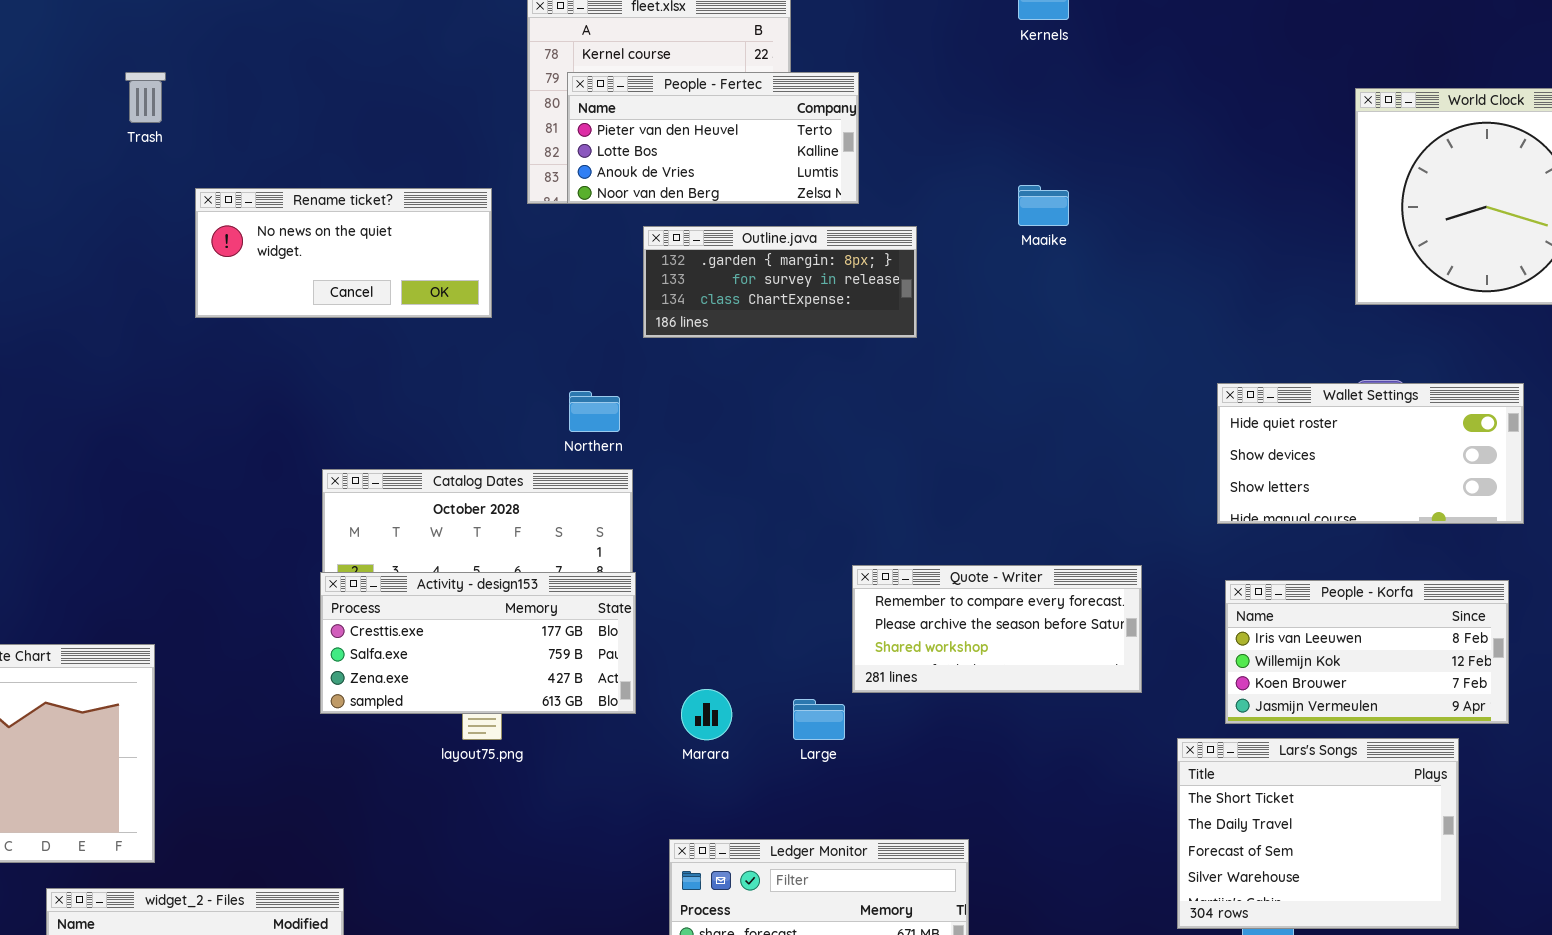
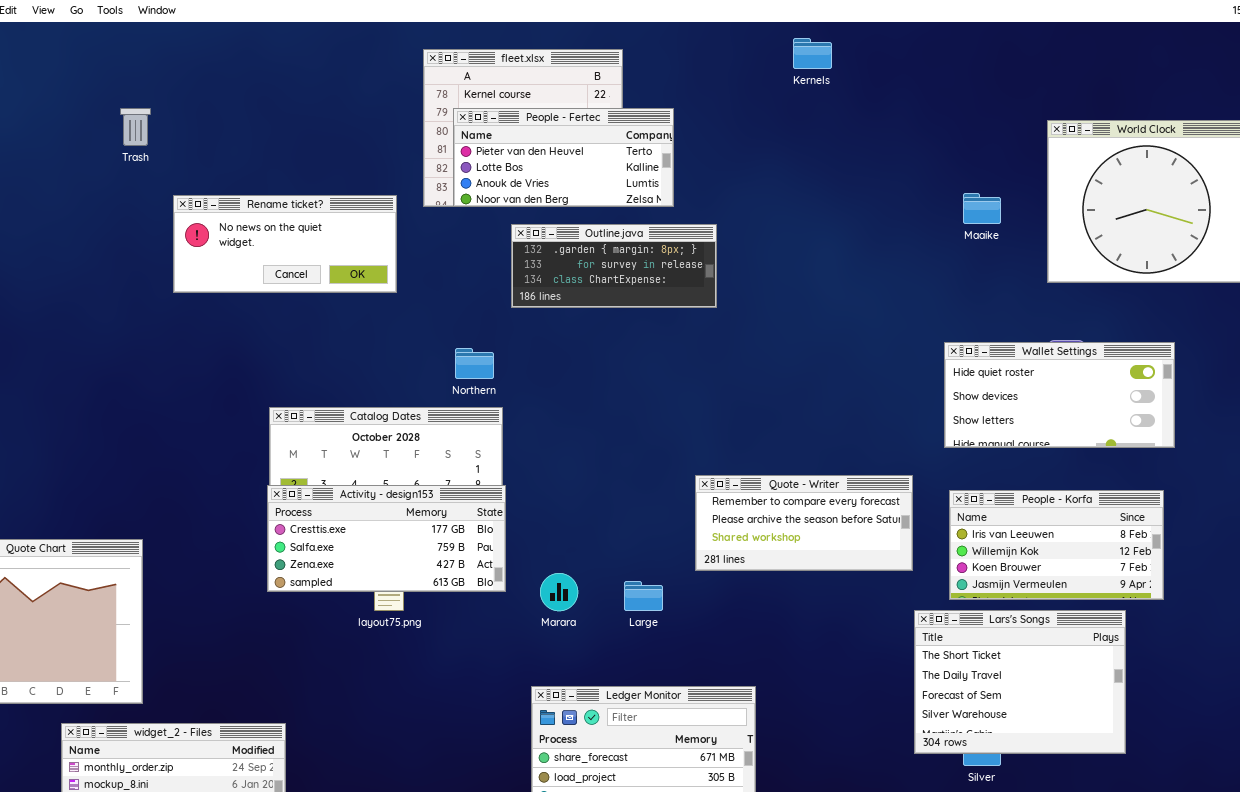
Maaike: [1018,185,1069,226] -> [963,193,1001,224], moved
Quote - Writer: [852,565,1142,693] -> [695,475,913,571], moved

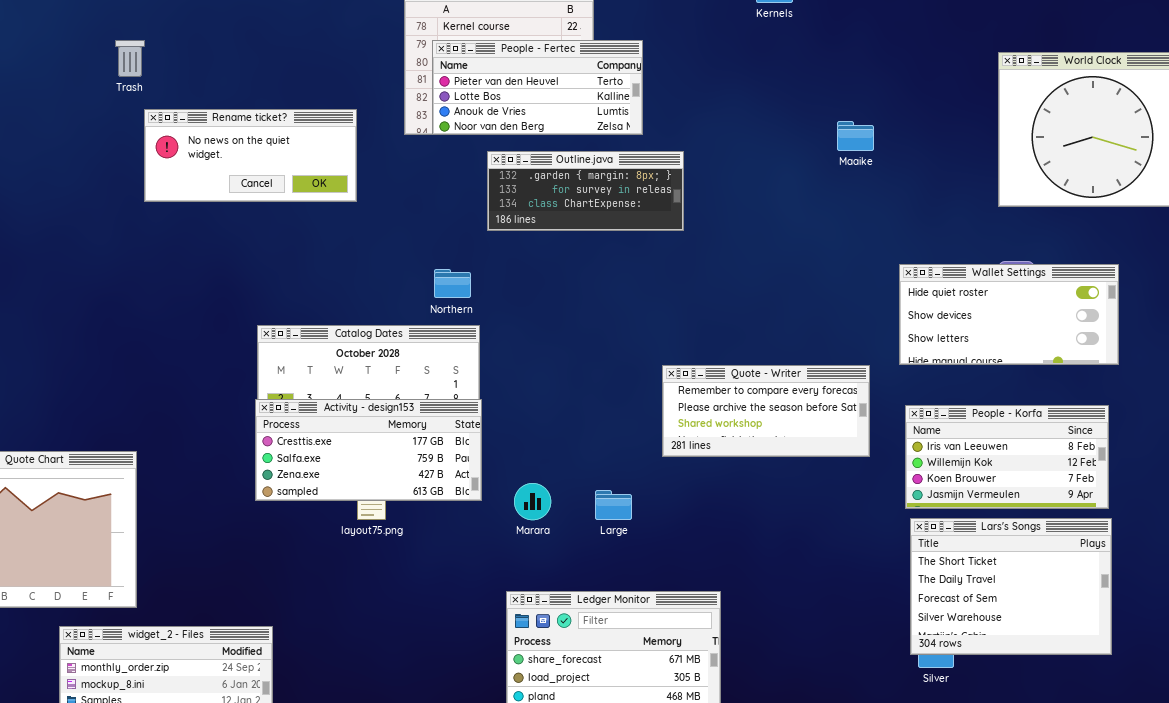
Maaike: [963,193,1001,224] -> [837,121,874,151], moved
Rename ticket?: [173,195,397,293] -> [144,109,357,202], moved
Quote - Writer: [695,475,913,571] -> [662,365,870,457], moved
Lars's Songs: [914,610,1126,754] -> [910,518,1112,655], moved

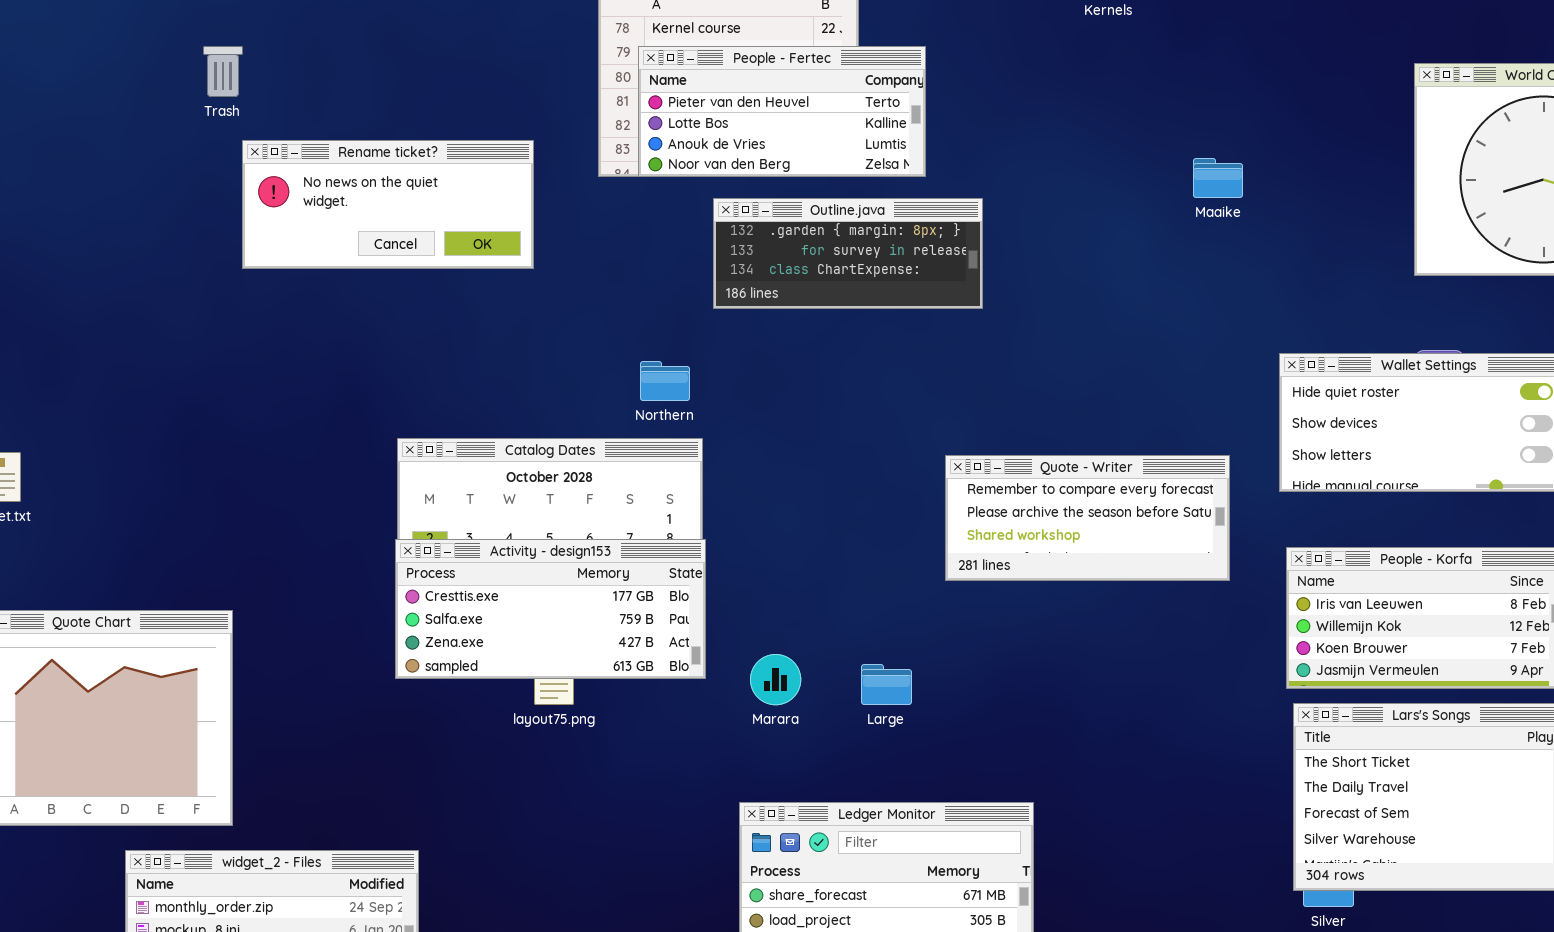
Quote - Writer: [662,365,870,457] -> [945,455,1230,581], moved

